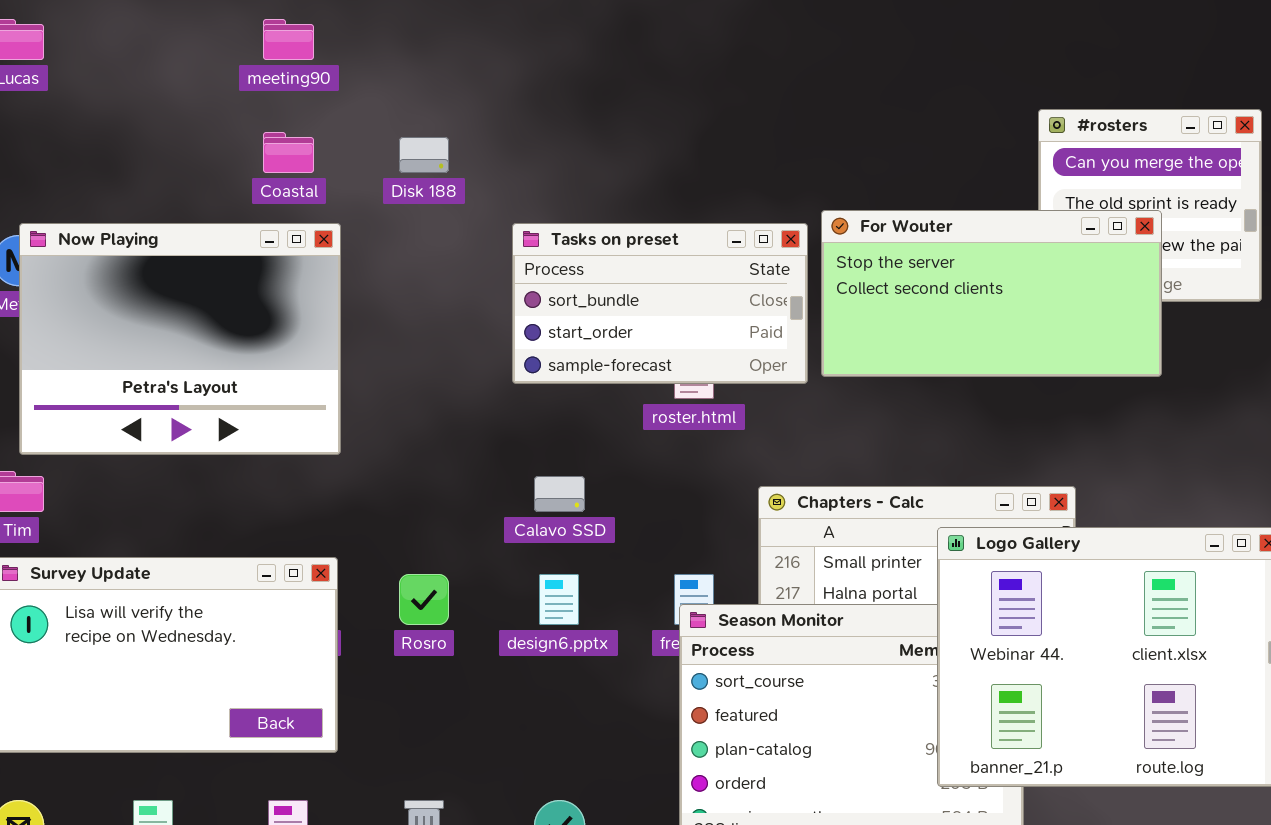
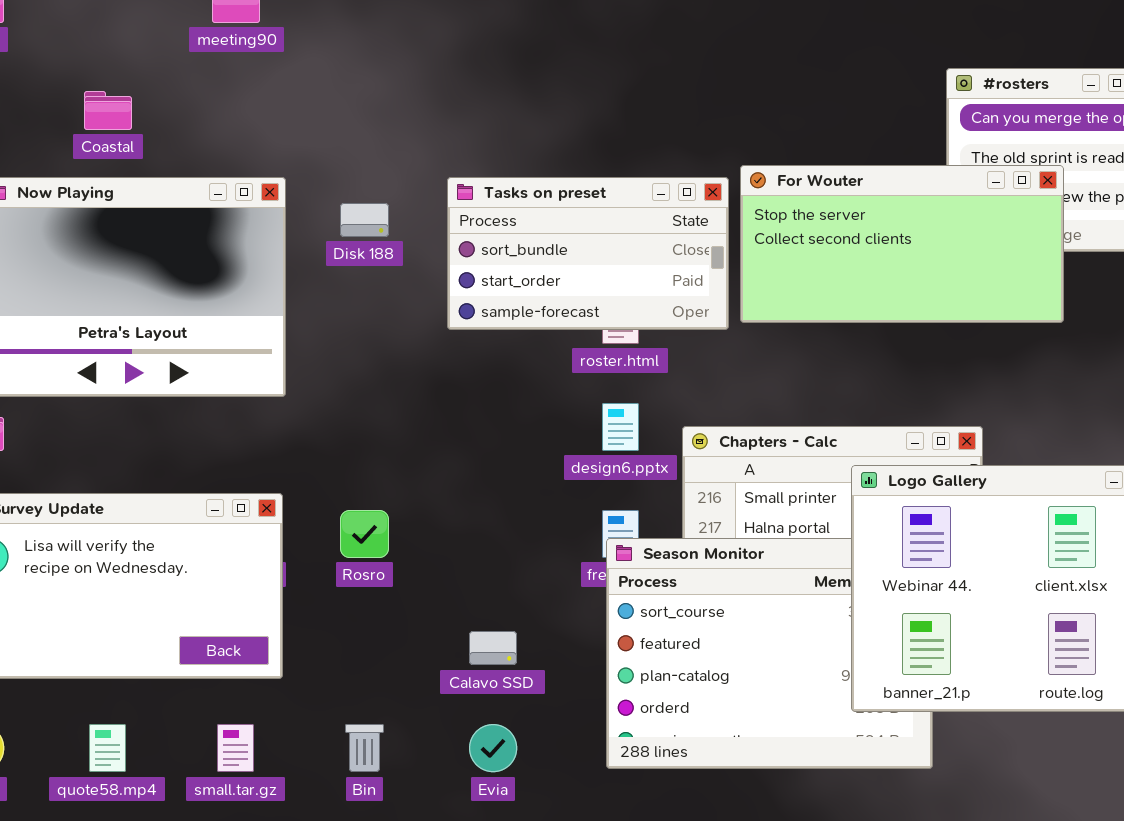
Coastal: [263,132,314,173] -> [84,91,132,130], moved
Disk 188: [399,137,449,173] -> [340,203,389,237], moved
Calavo SSD: [534,476,585,512] -> [469,631,517,665], moved
design6.pptx: [539,574,579,625] -> [602,403,639,451], moved

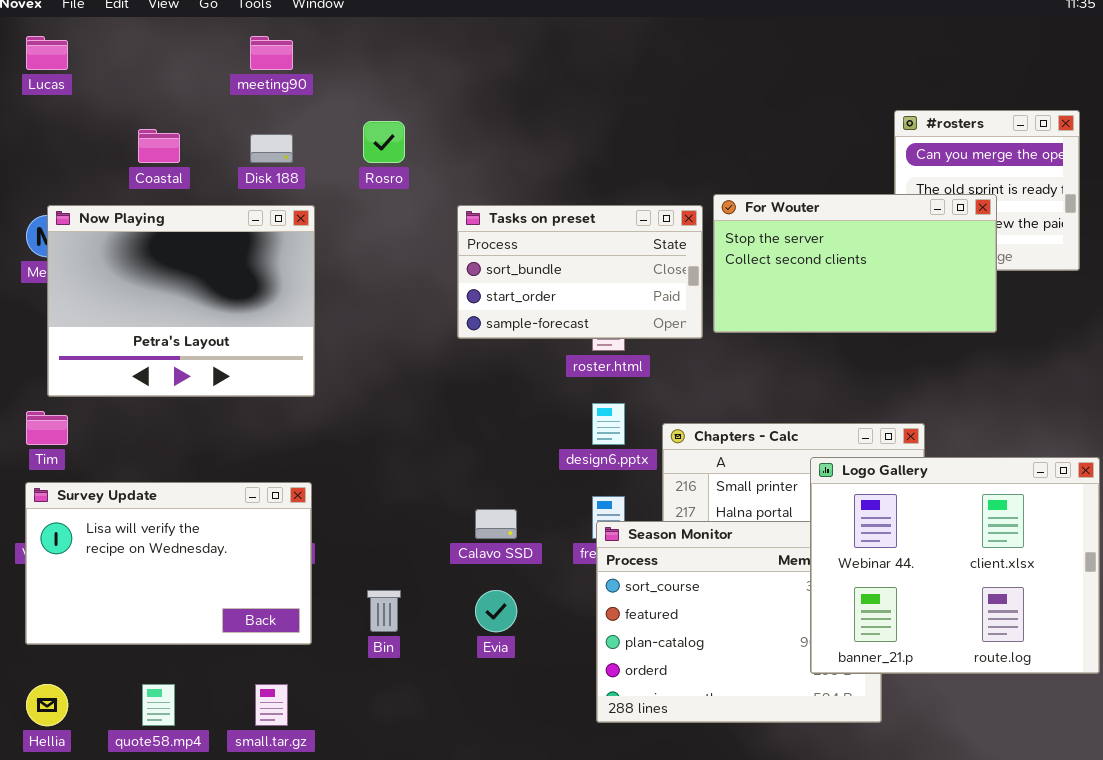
Disk 188: [340,203,389,237] -> [250,134,293,163], moved
Rosro: [340,510,389,558] -> [363,121,405,163], moved
Calavo SSD: [469,631,517,665] -> [475,509,517,539], moved
Bin: [345,724,384,772] -> [367,590,401,632], moved
Evia: [469,724,517,772] -> [475,590,517,632], moved

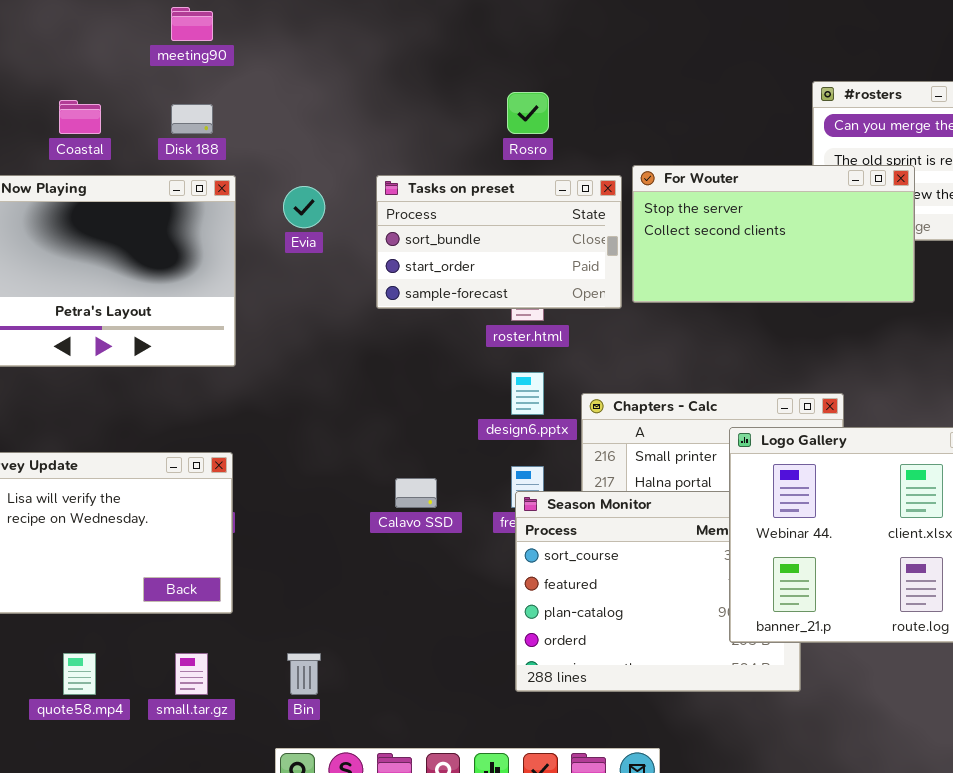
Rosro: [363,121,405,163] -> [507,92,549,134], moved
Bin: [367,590,401,632] -> [287,653,321,695], moved
Evia: [475,590,517,632] -> [283,186,325,228], moved

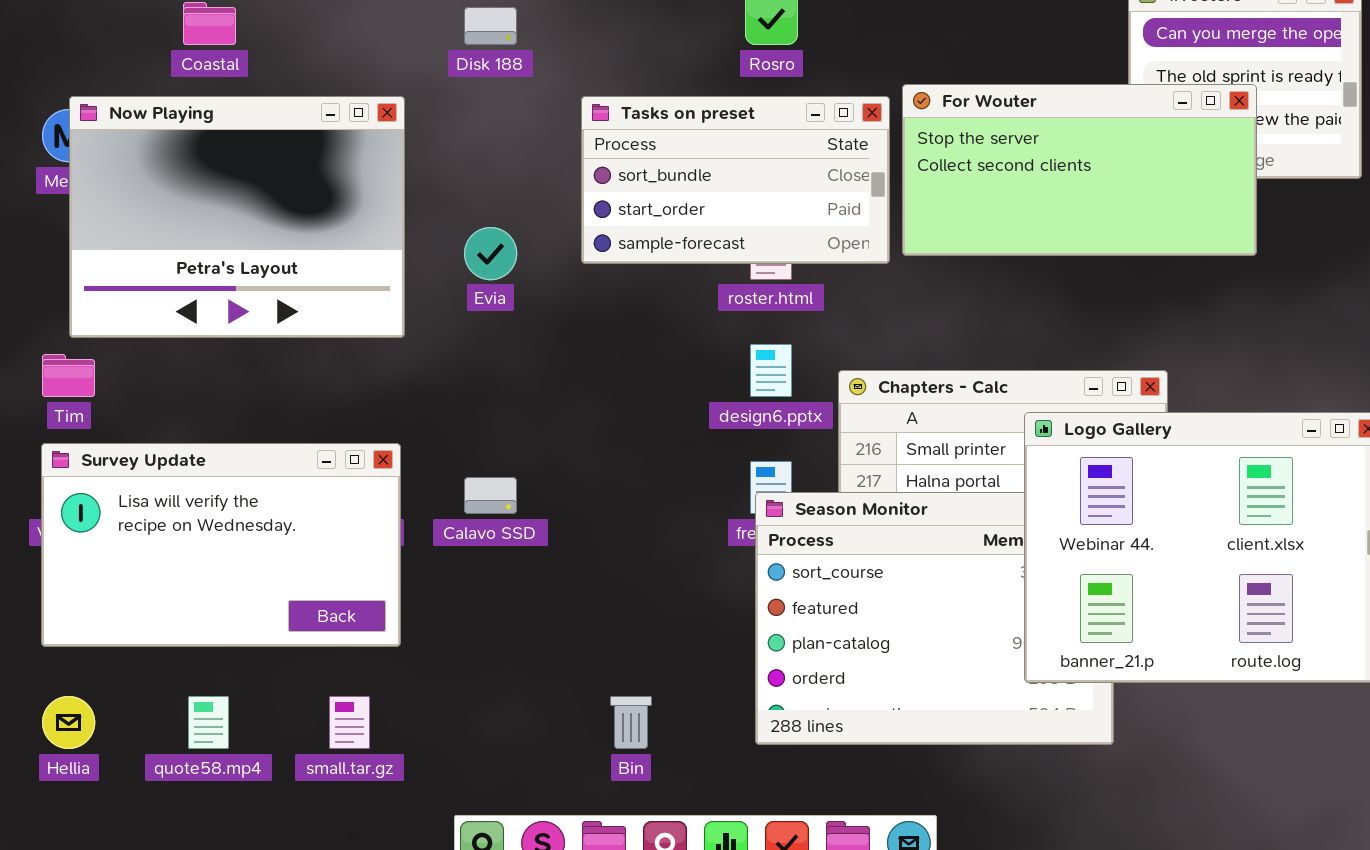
Disk 188: [171,104,213,134] -> [464,7,517,45], moved
Evia: [283,186,325,228] -> [464,227,517,280], moved
Calavo SSD: [395,478,437,508] -> [464,477,517,514], moved
Bin: [287,653,321,695] -> [610,696,652,749], moved

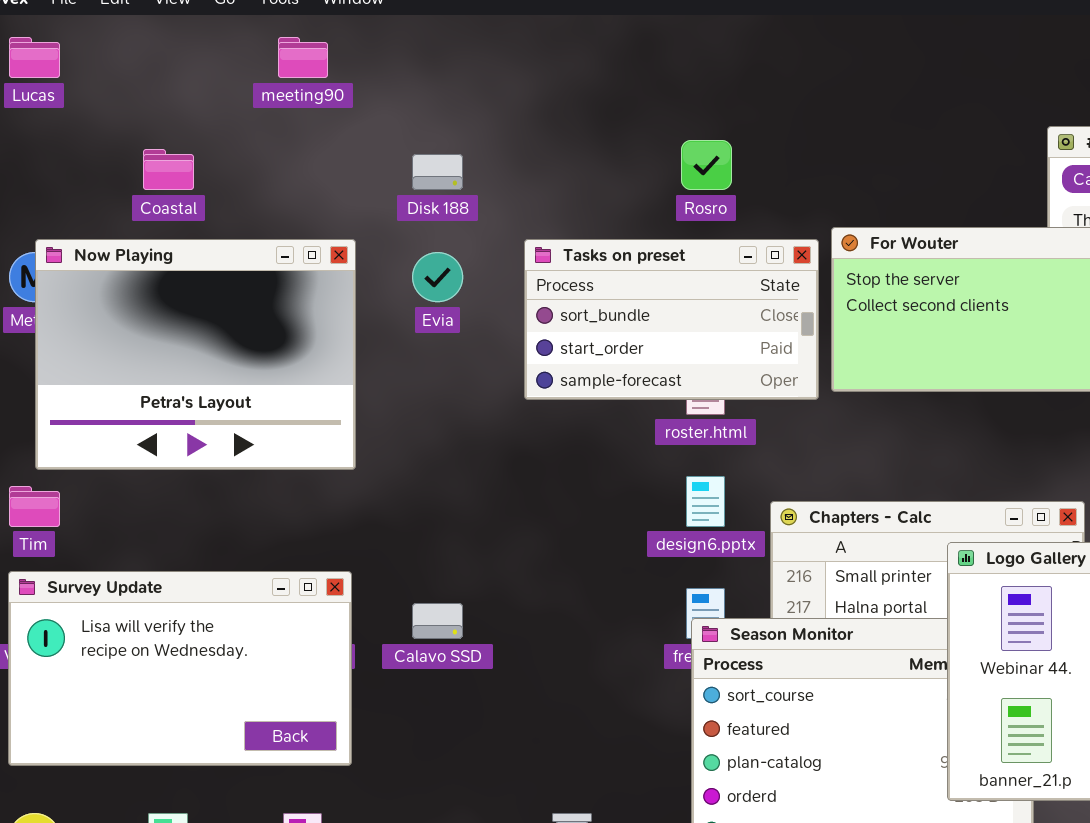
Evia: [464,227,517,280] -> [412,252,463,302], moved

